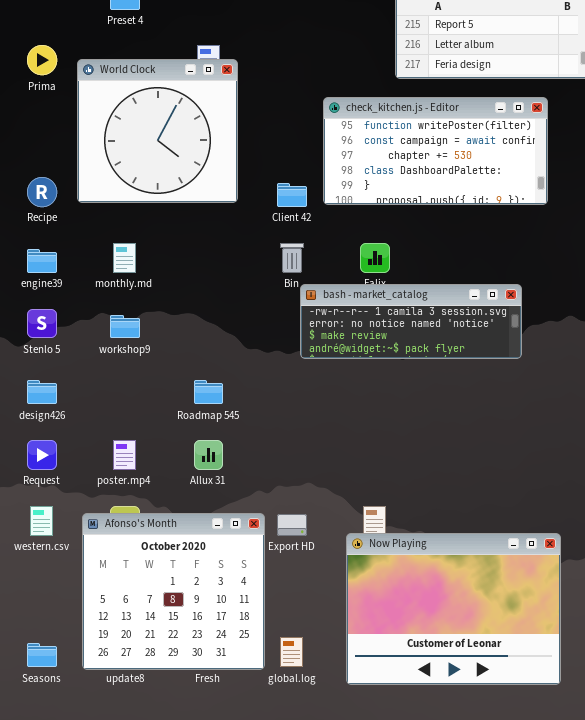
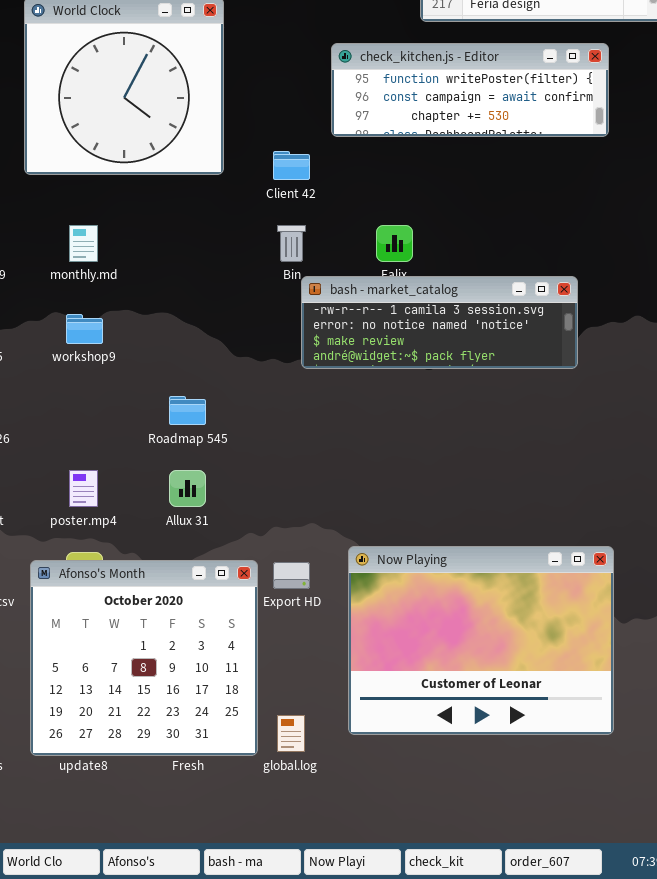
check_kitchen.js - Editor: [323,97,548,205] -> [331,43,609,137], resized
Now Playing: [346,533,561,685] -> [348,546,614,735], moved

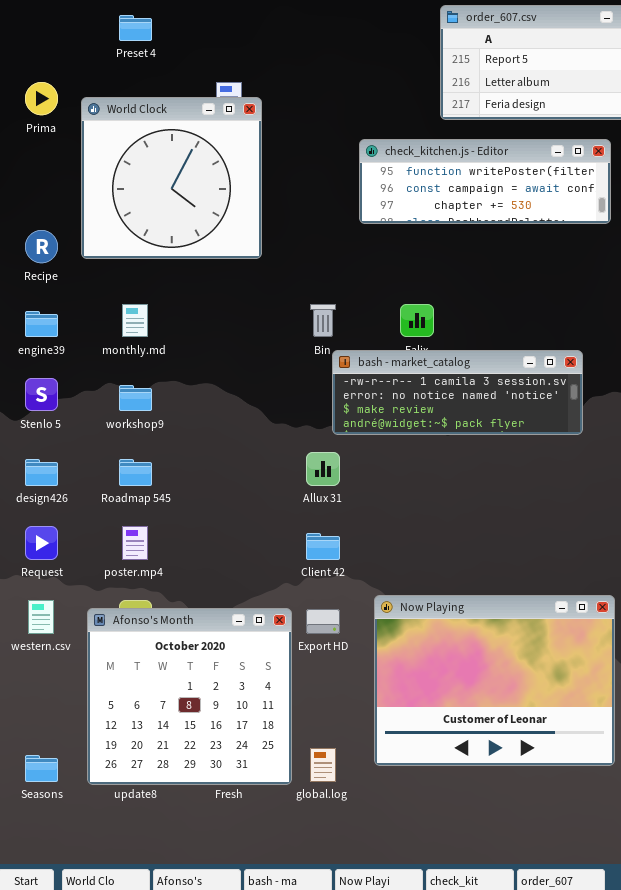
Client 42: [273,151,310,180] -> [306,533,340,560], moved
Roadmap 545: [169,396,206,425] -> [119,459,152,486], moved
Allux 31: [169,470,206,507] -> [306,452,340,486], moved

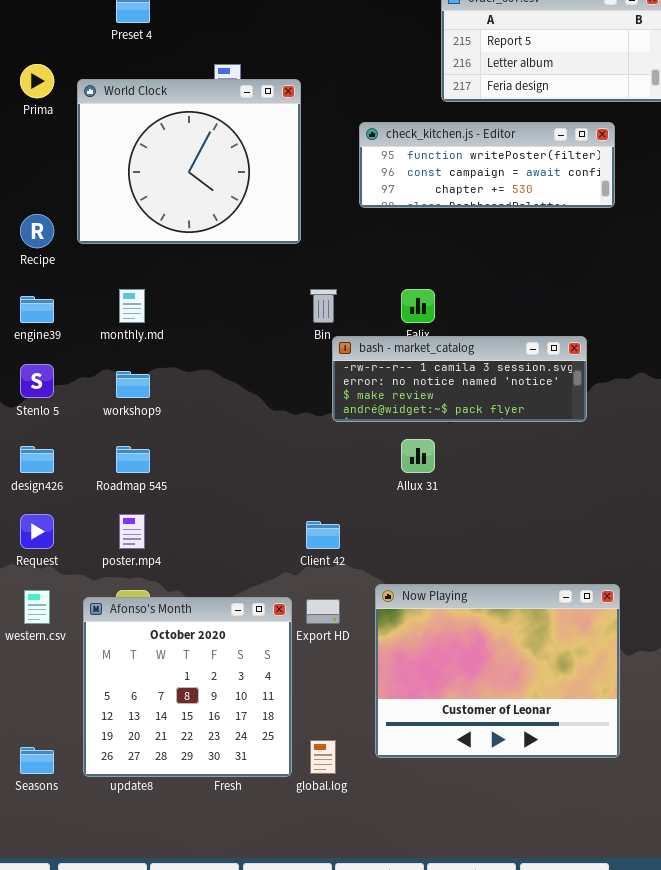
World Clock: [81,97,262,259] -> [77,79,301,244], resized
Allux 31: [306,452,340,486] -> [401,439,435,473], moved

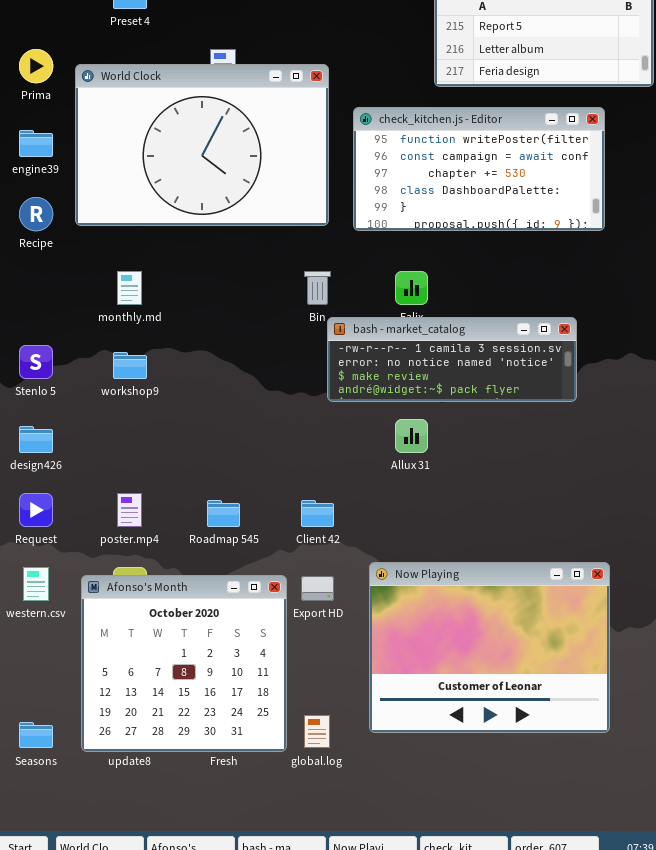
World Clock: [77,79,301,244] -> [75,64,329,226], resized
check_kitchen.js - Editor: [359,122,615,208] -> [353,107,605,231], resized
engine39: [20,296,54,323] -> [19,130,53,157], moved
Roadmap 545: [116,446,150,473] -> [207,500,240,527], moved

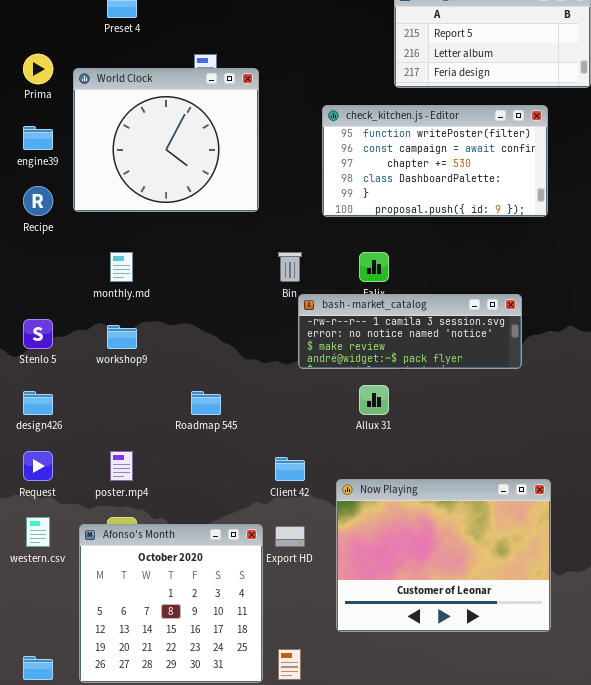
World Clock: [75,64,329,226] -> [73,68,259,212], resized
Roadmap 545: [207,500,240,527] -> [191,391,221,415], moved
Now Playing: [369,562,610,733] -> [336,479,551,632], moved

